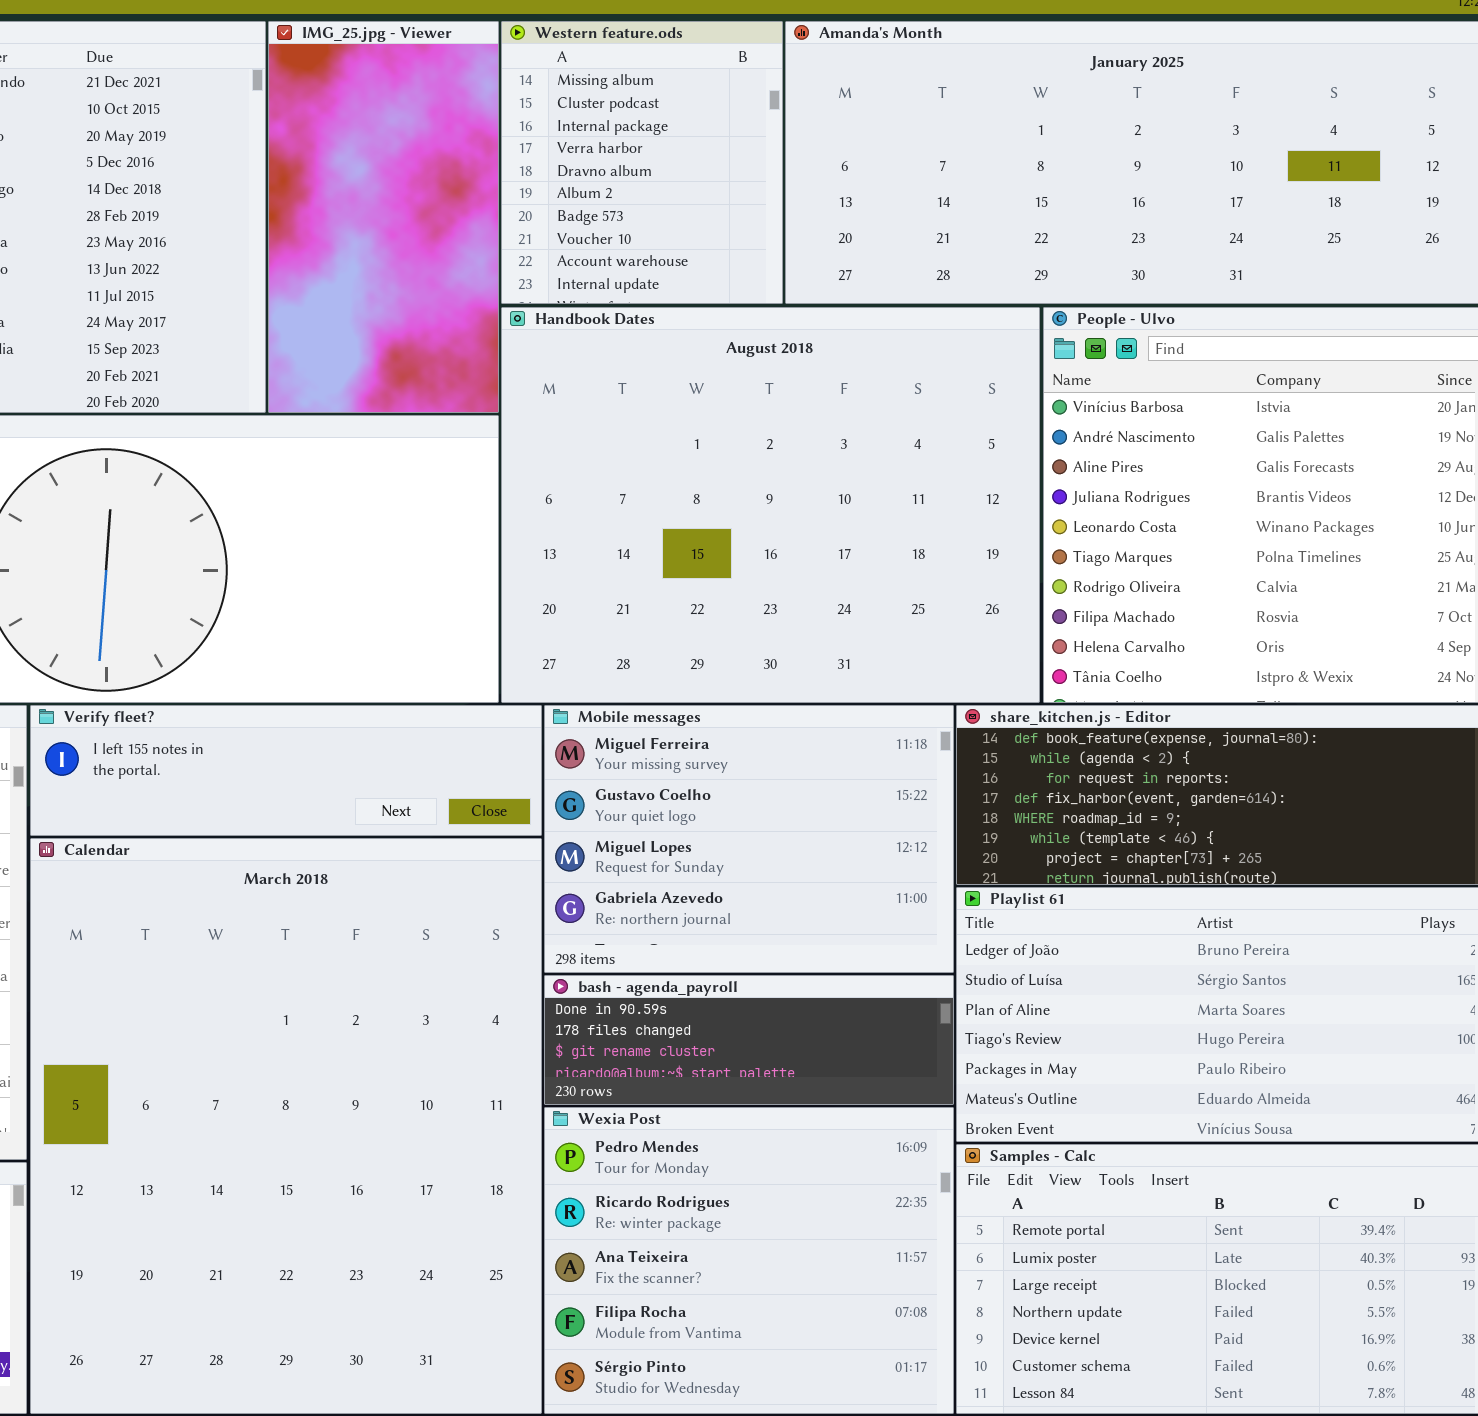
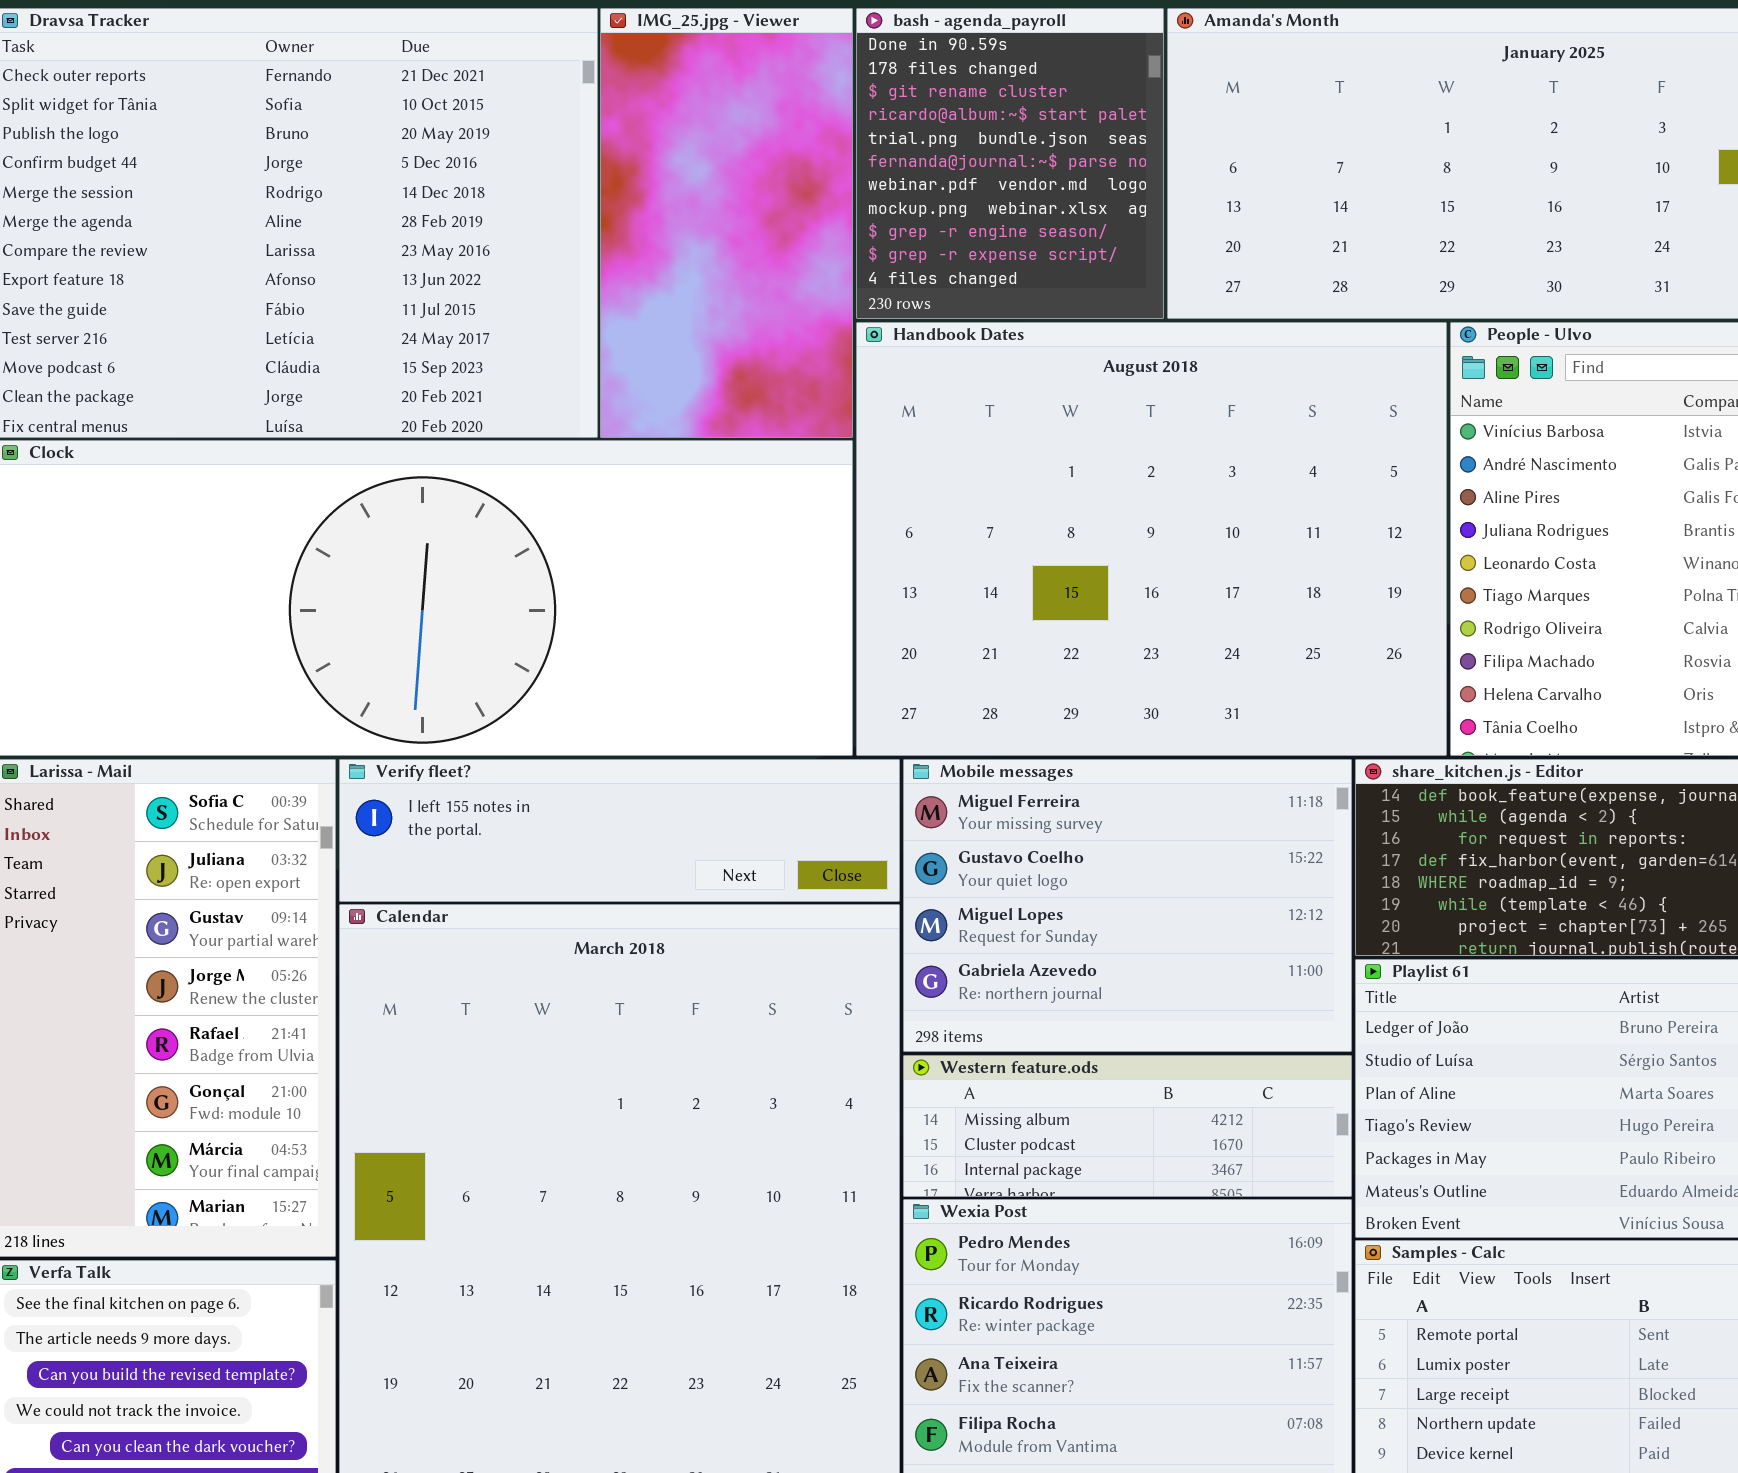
Western feature.ods: [501,21,783,304] -> [903,1055,1352,1197], moved, resized
bash - agenda_payroll: [544,975,954,1105] -> [856,8,1164,319], moved, resized

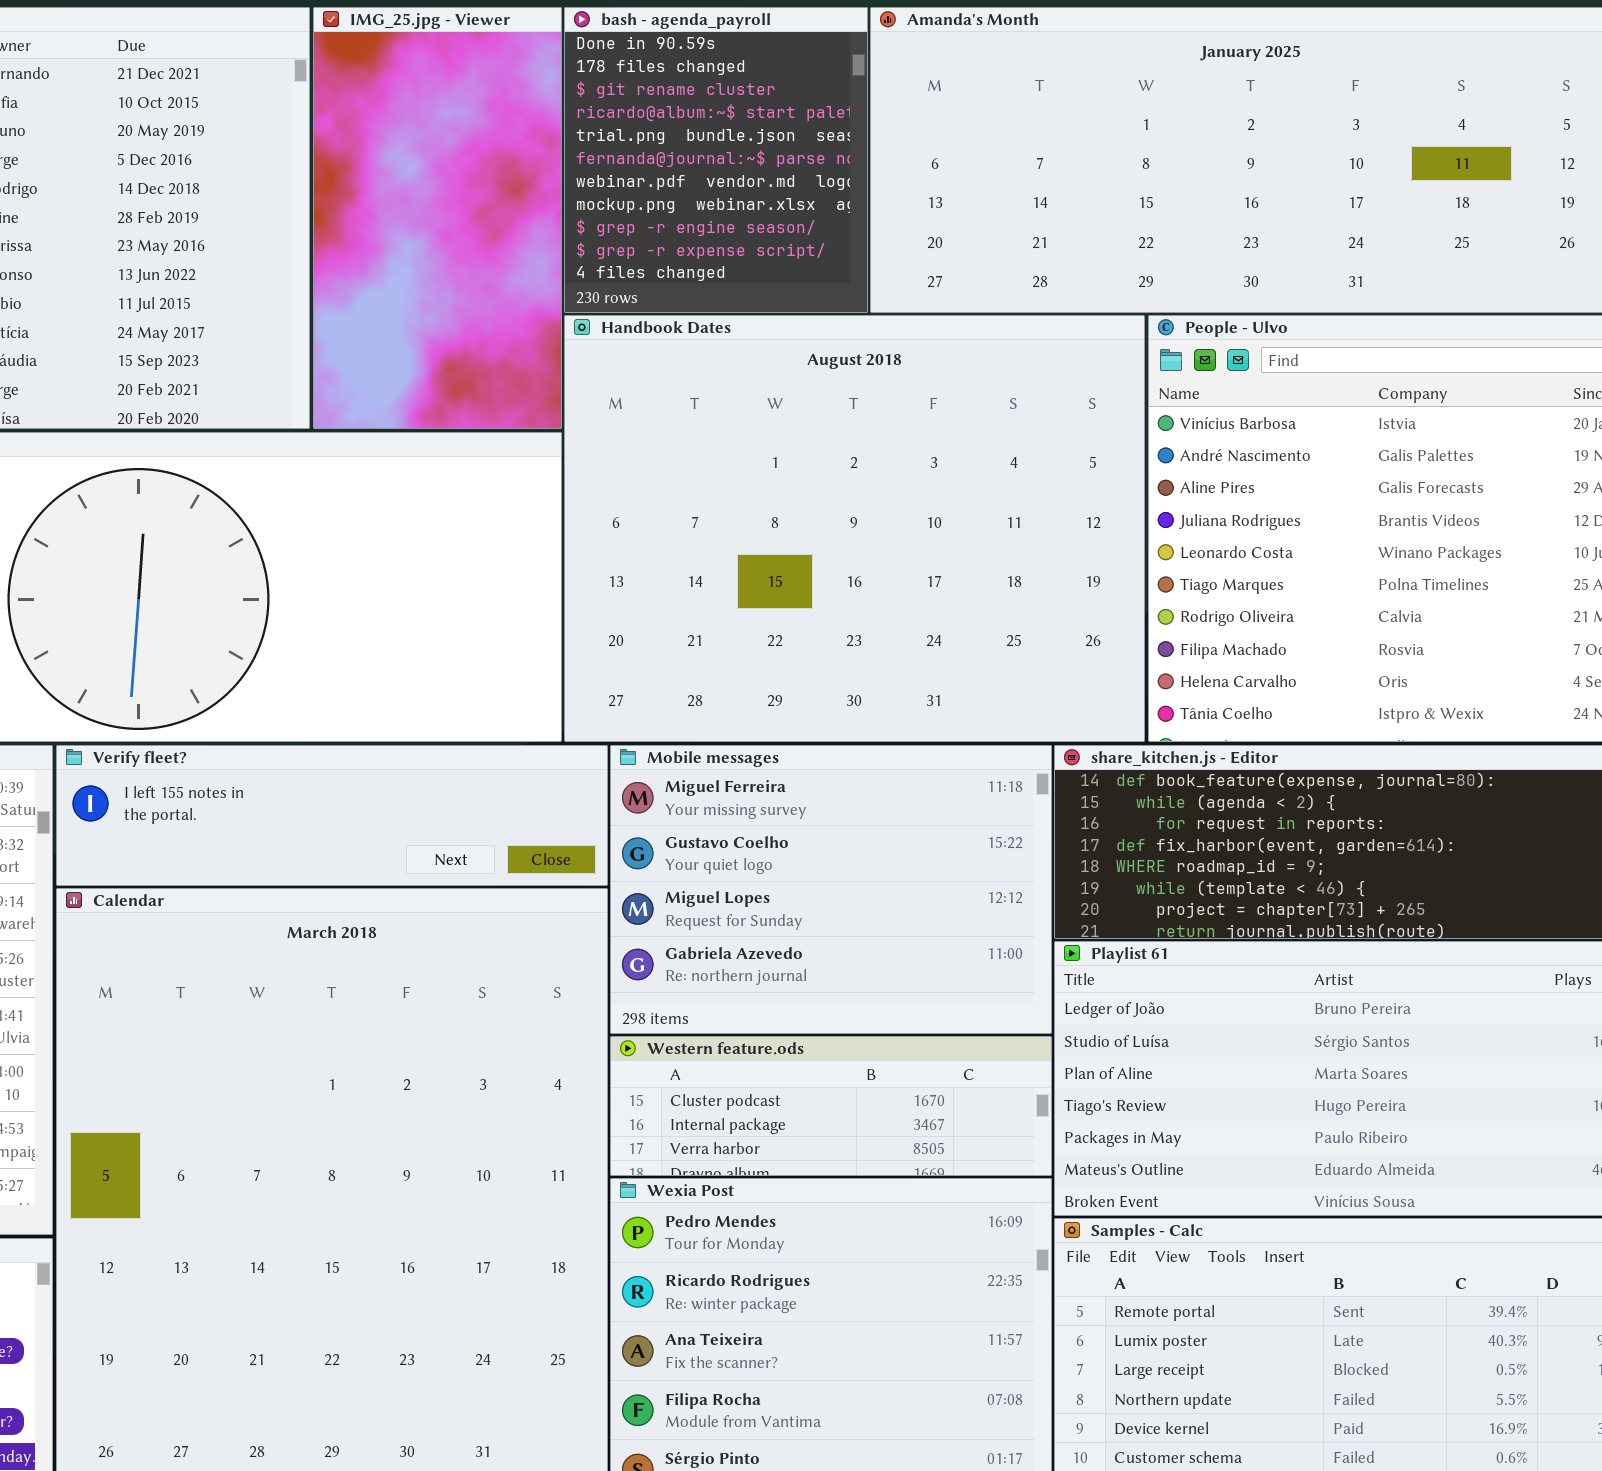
Western feature.ods: [903,1055,1352,1197] -> [610,1036,1052,1176], scrolled down 1 row

